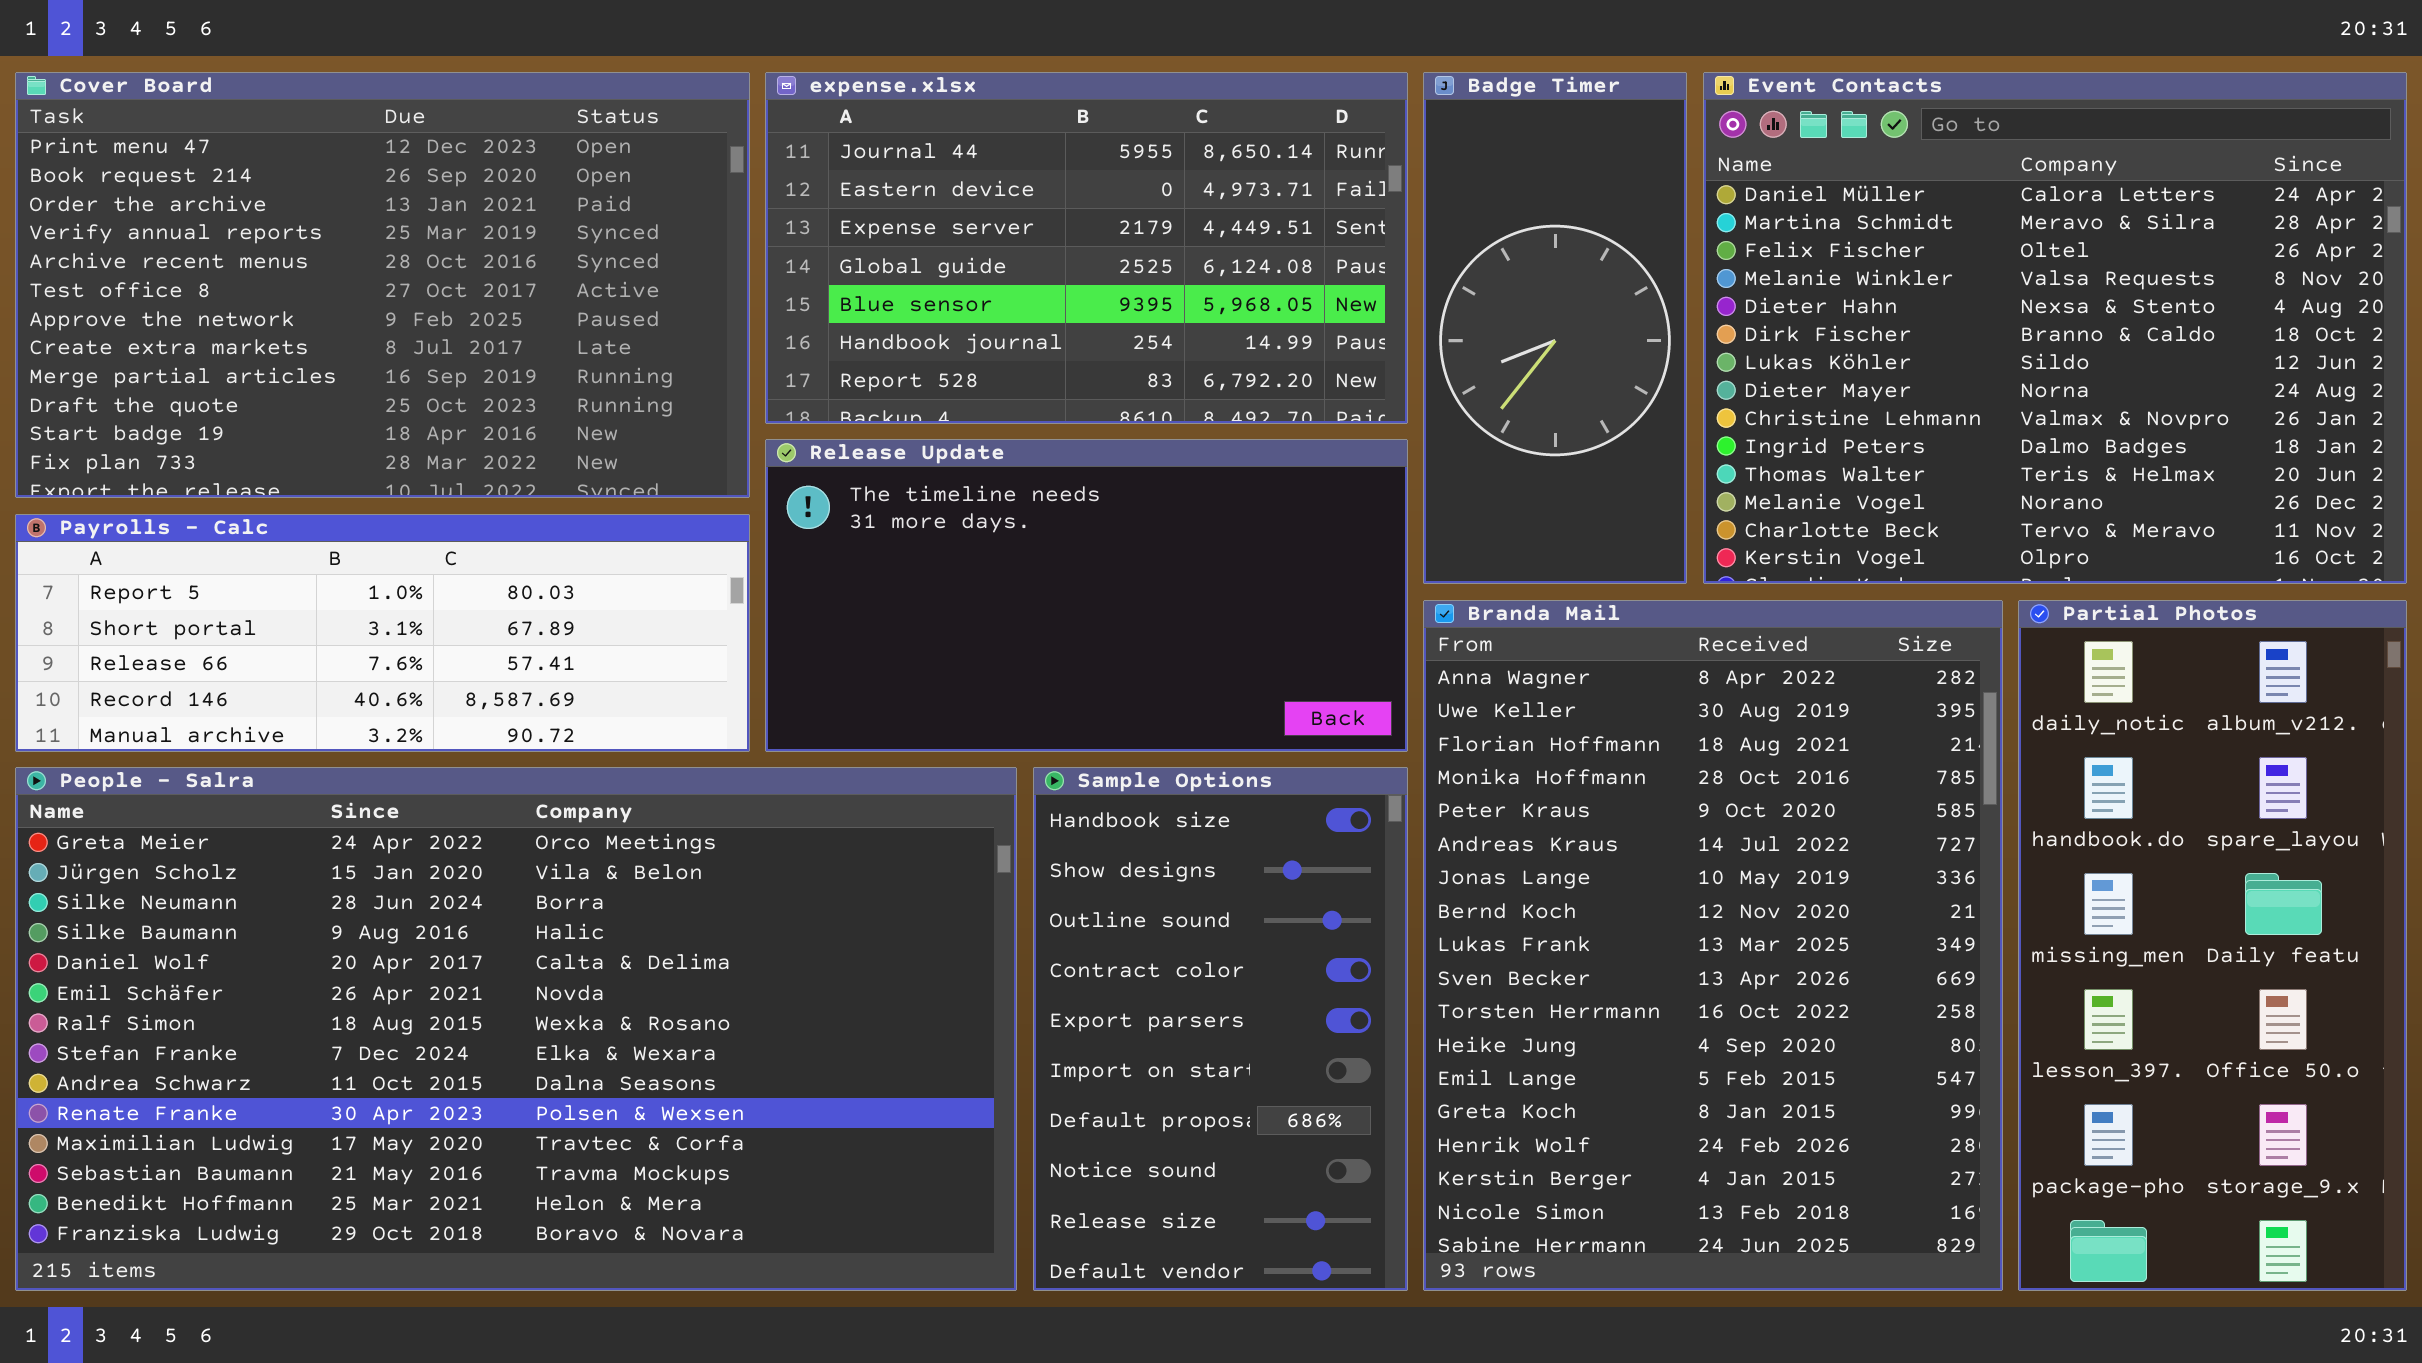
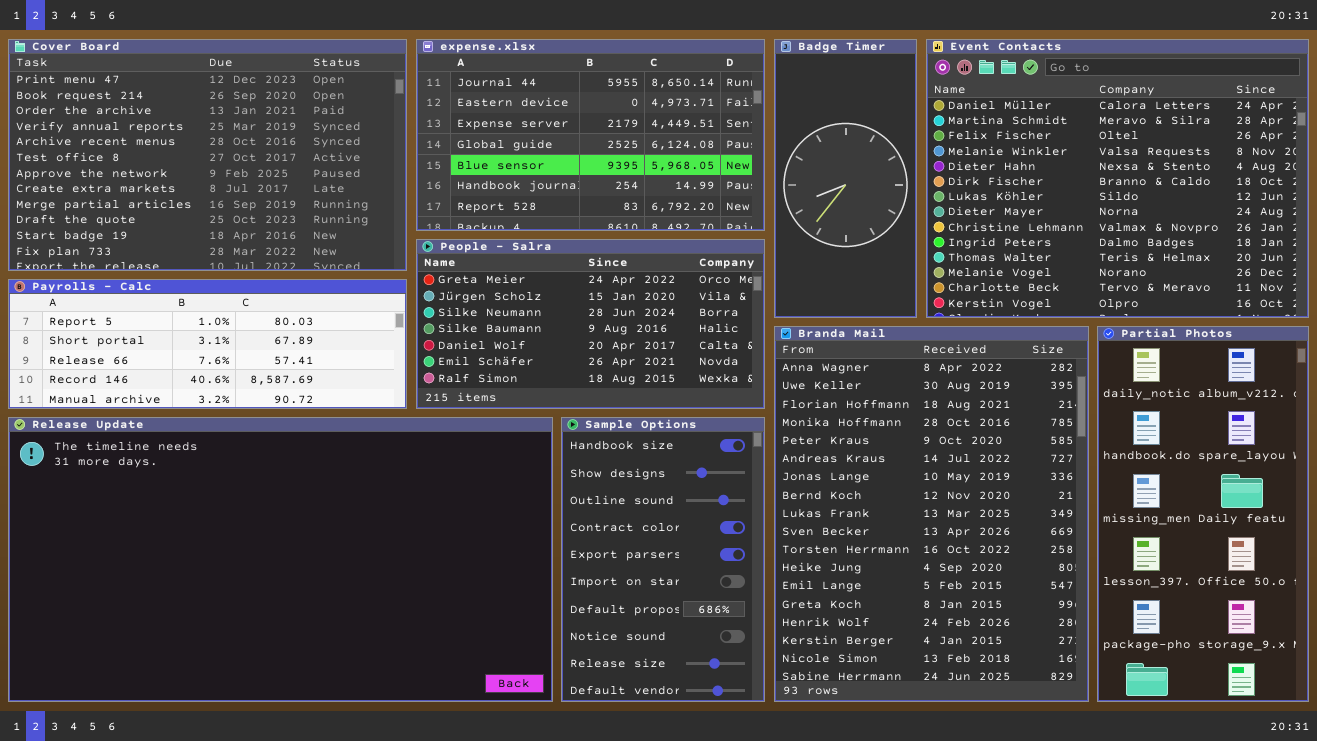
Release Update: [765,439,1408,752] -> [8,417,553,702], moved, resized
People - Salra: [15,767,1017,1291] -> [416,239,765,409], moved, resized

